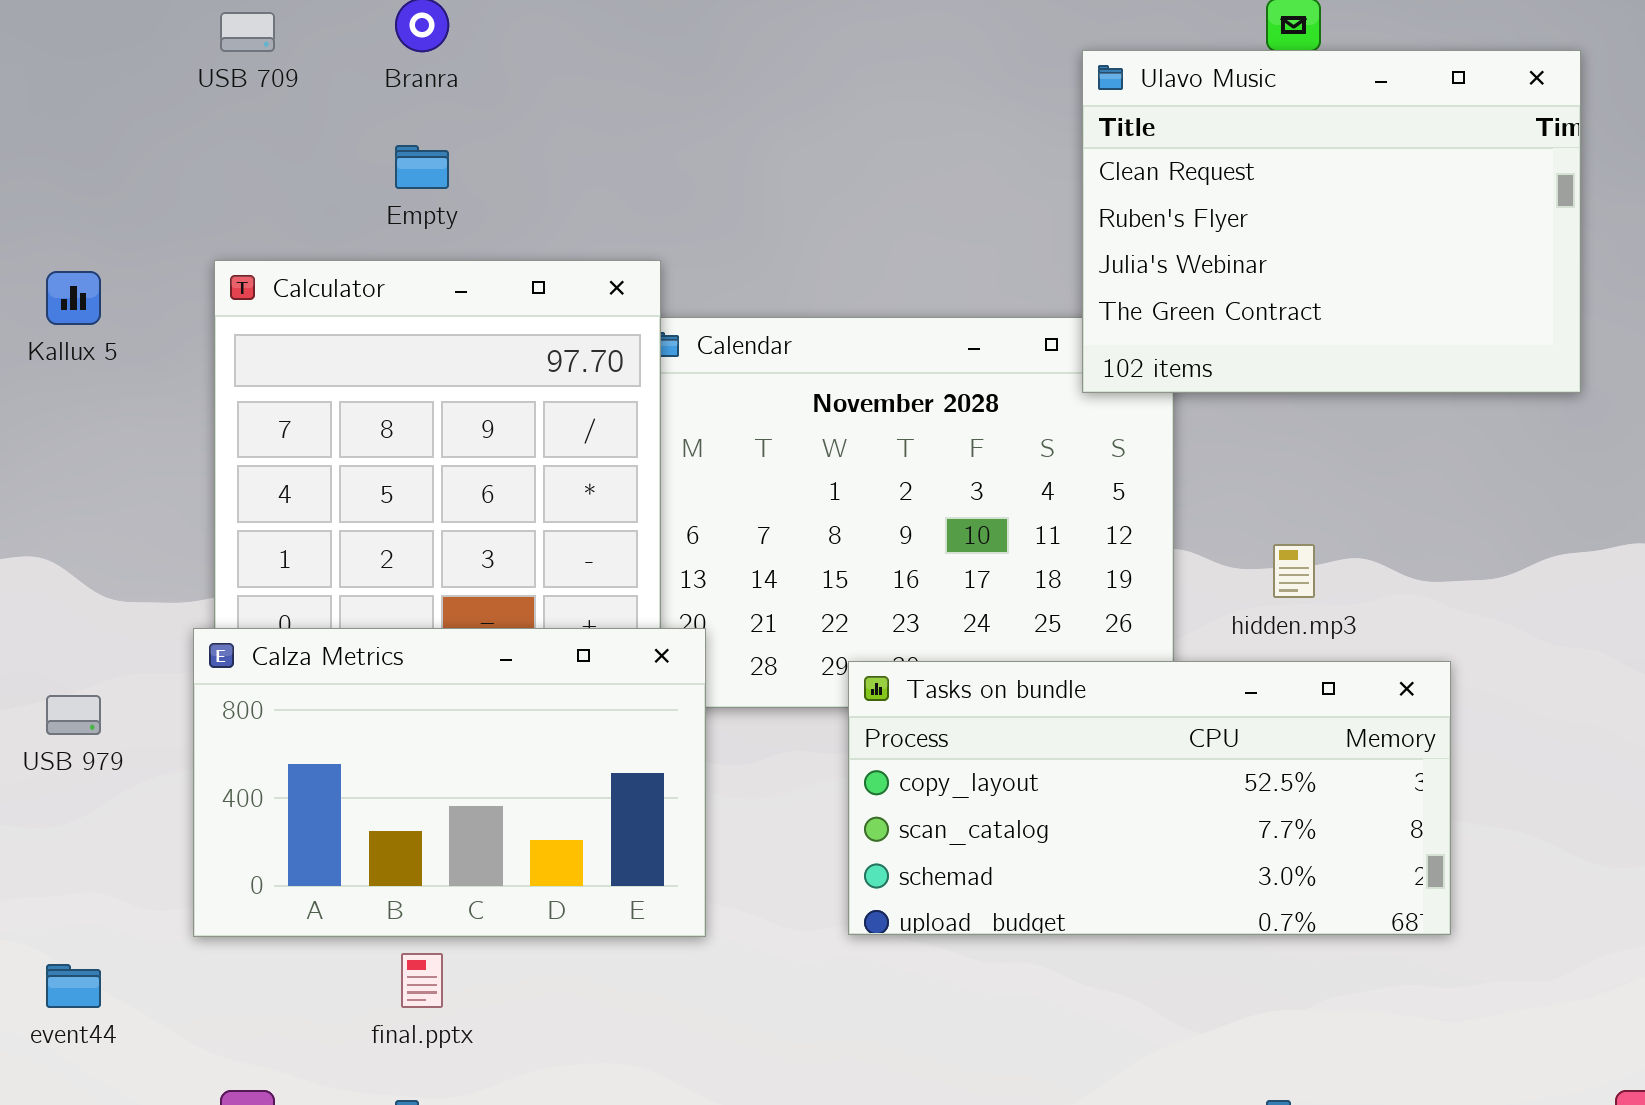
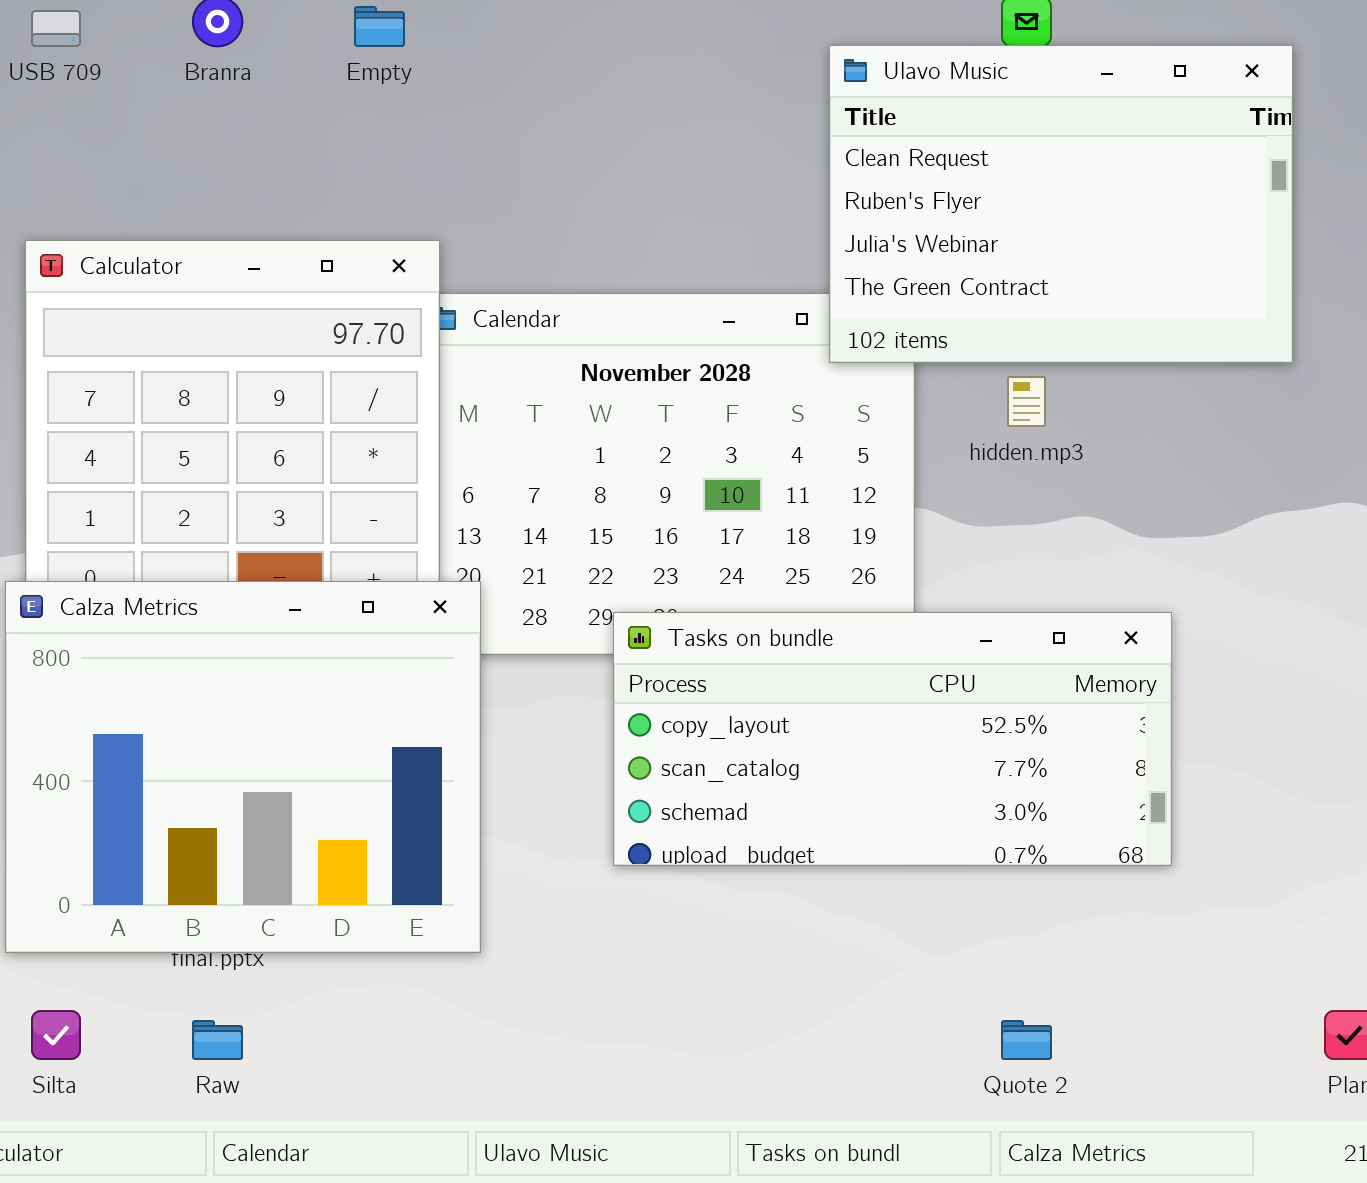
Empty: [395,145,449,189] -> [354,6,405,47], moved
hidden.mp3: [1273,544,1315,598] -> [1007,376,1046,427], moved
Calza Metrics: [193,628,706,937] -> [5,581,481,953], resized

